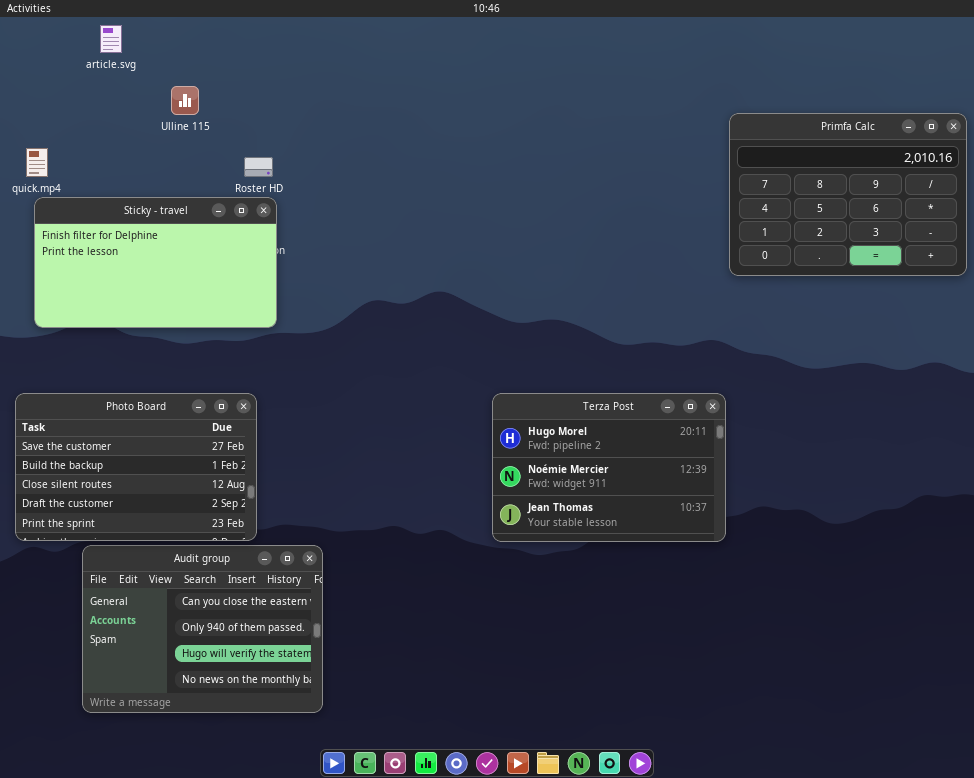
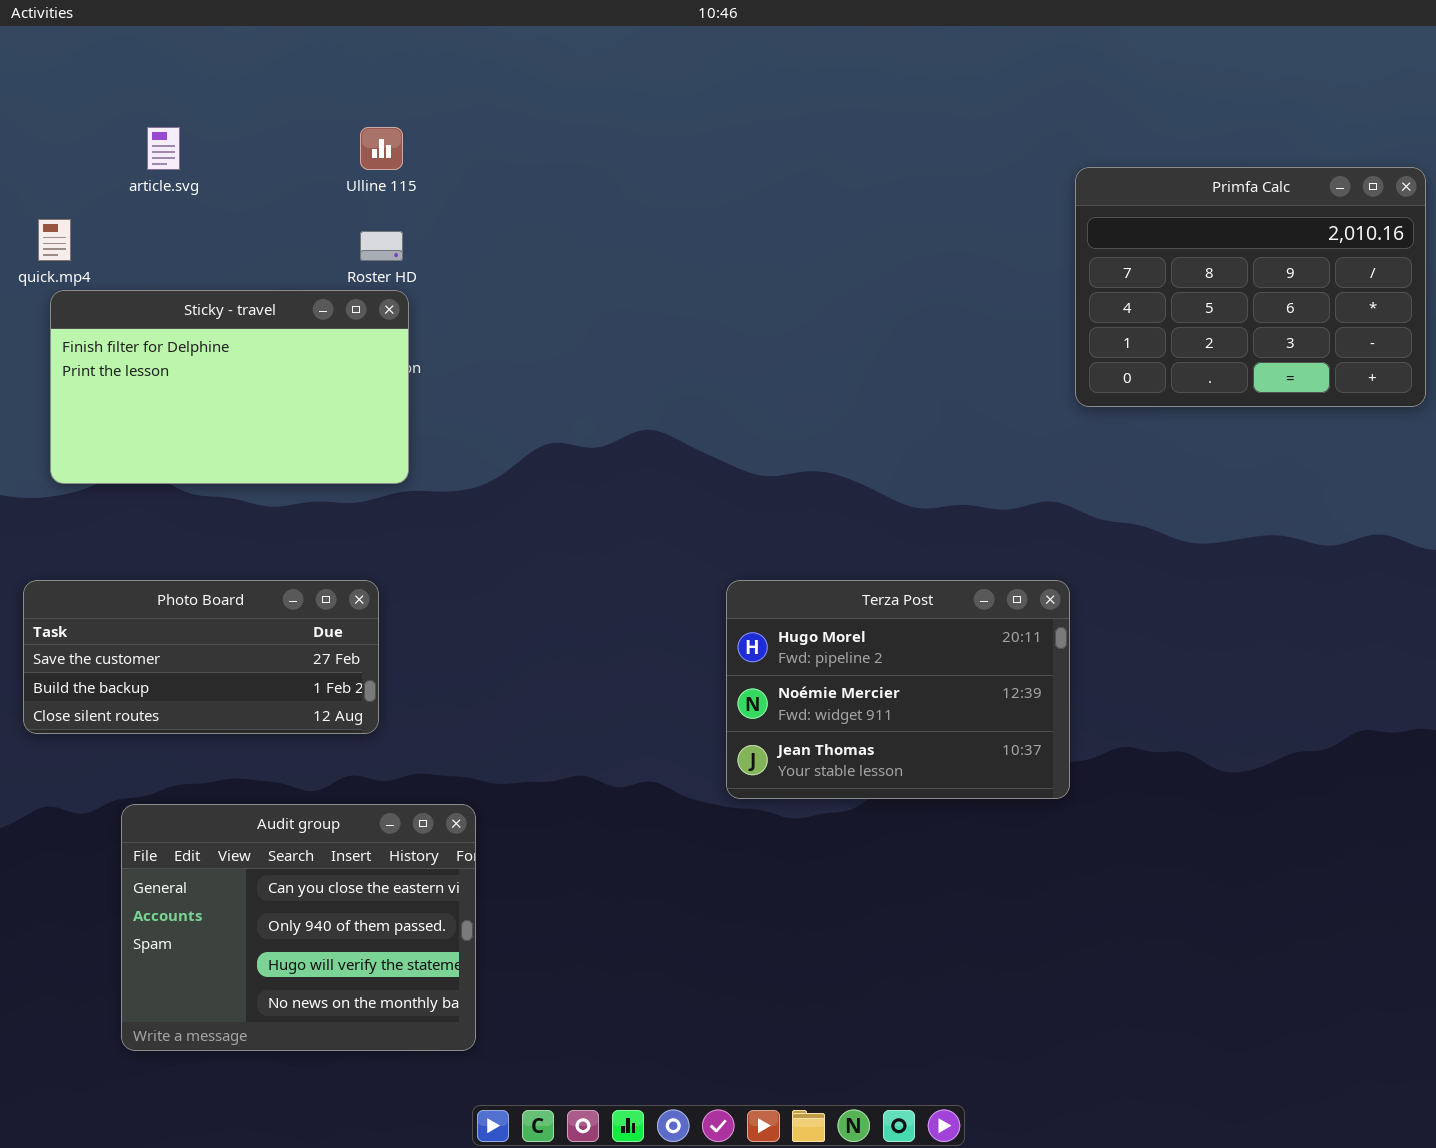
article.svg: [100,25,122,53] -> [147,127,180,170], moved
Ulline 115: [171,86,199,115] -> [360,127,403,170], moved
Photo Board: [15,393,257,541] -> [23,580,379,734], resized

